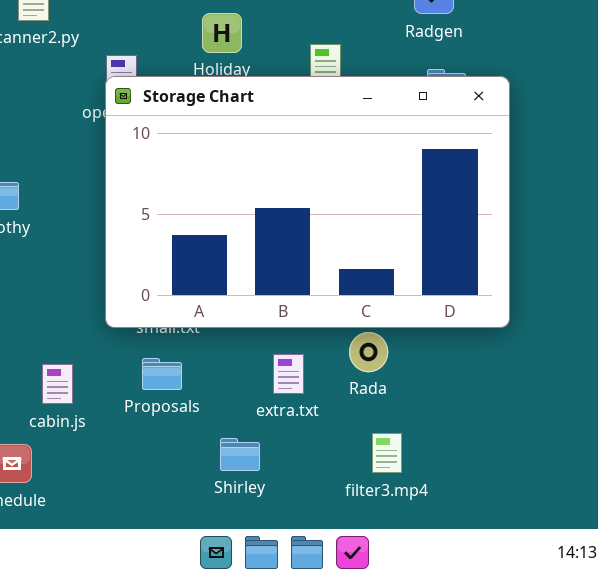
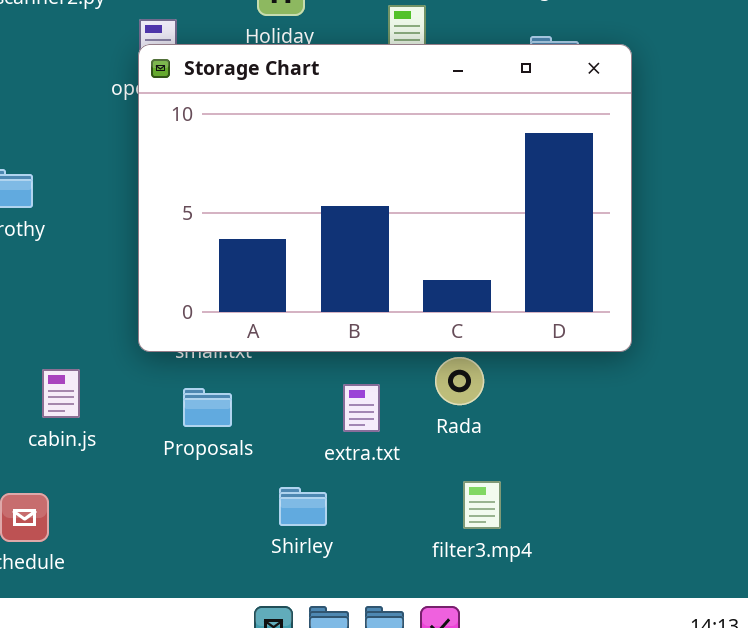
cabin.js: [42,364,73,404] -> [42,369,80,418], moved

